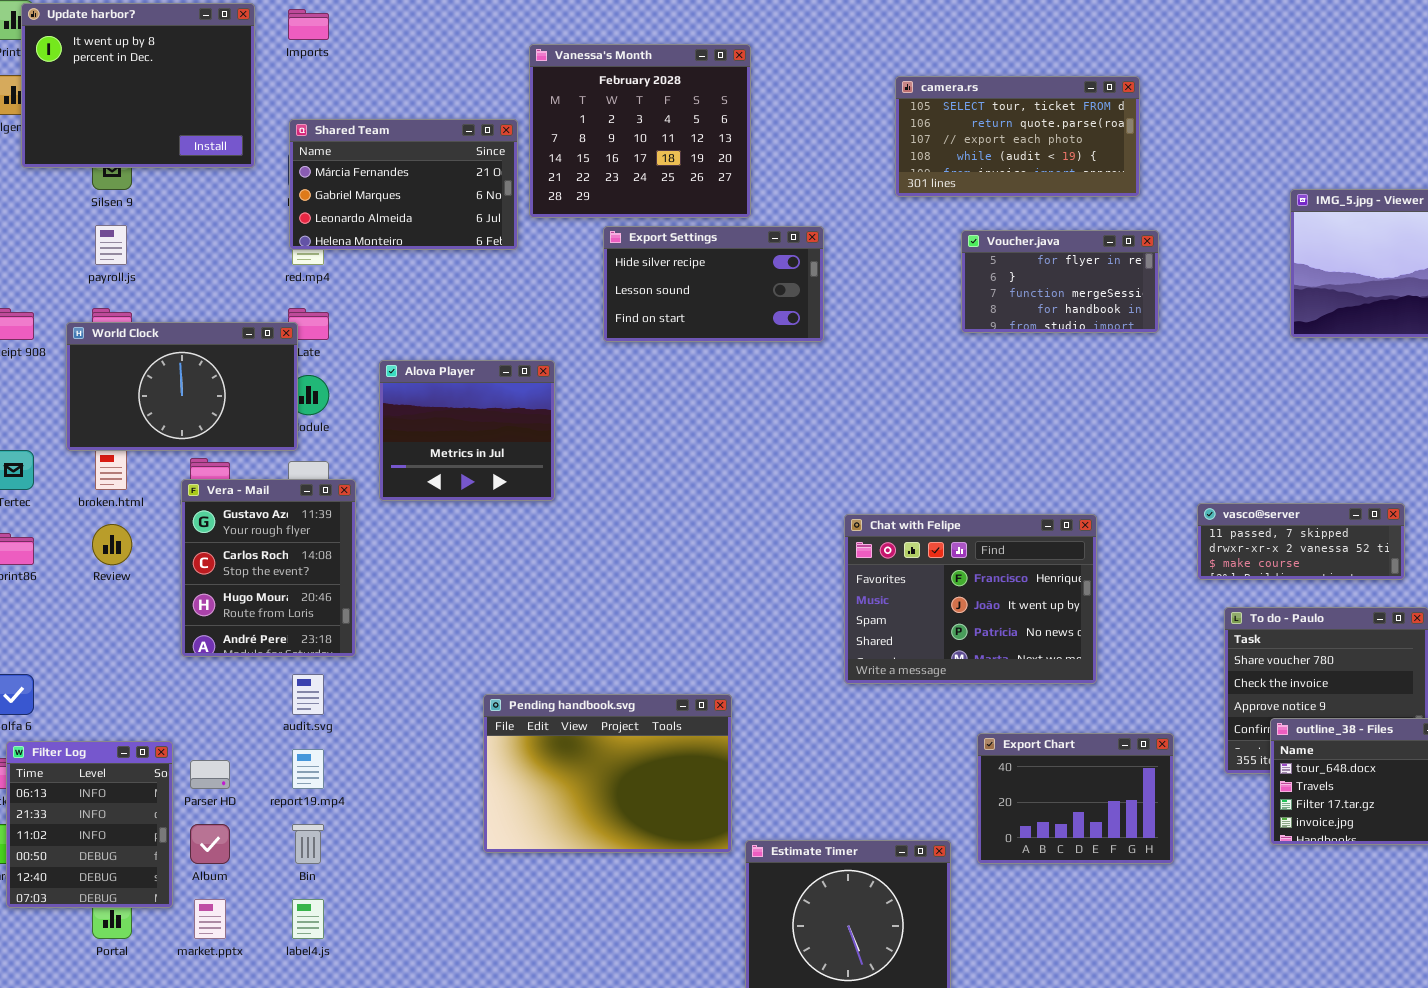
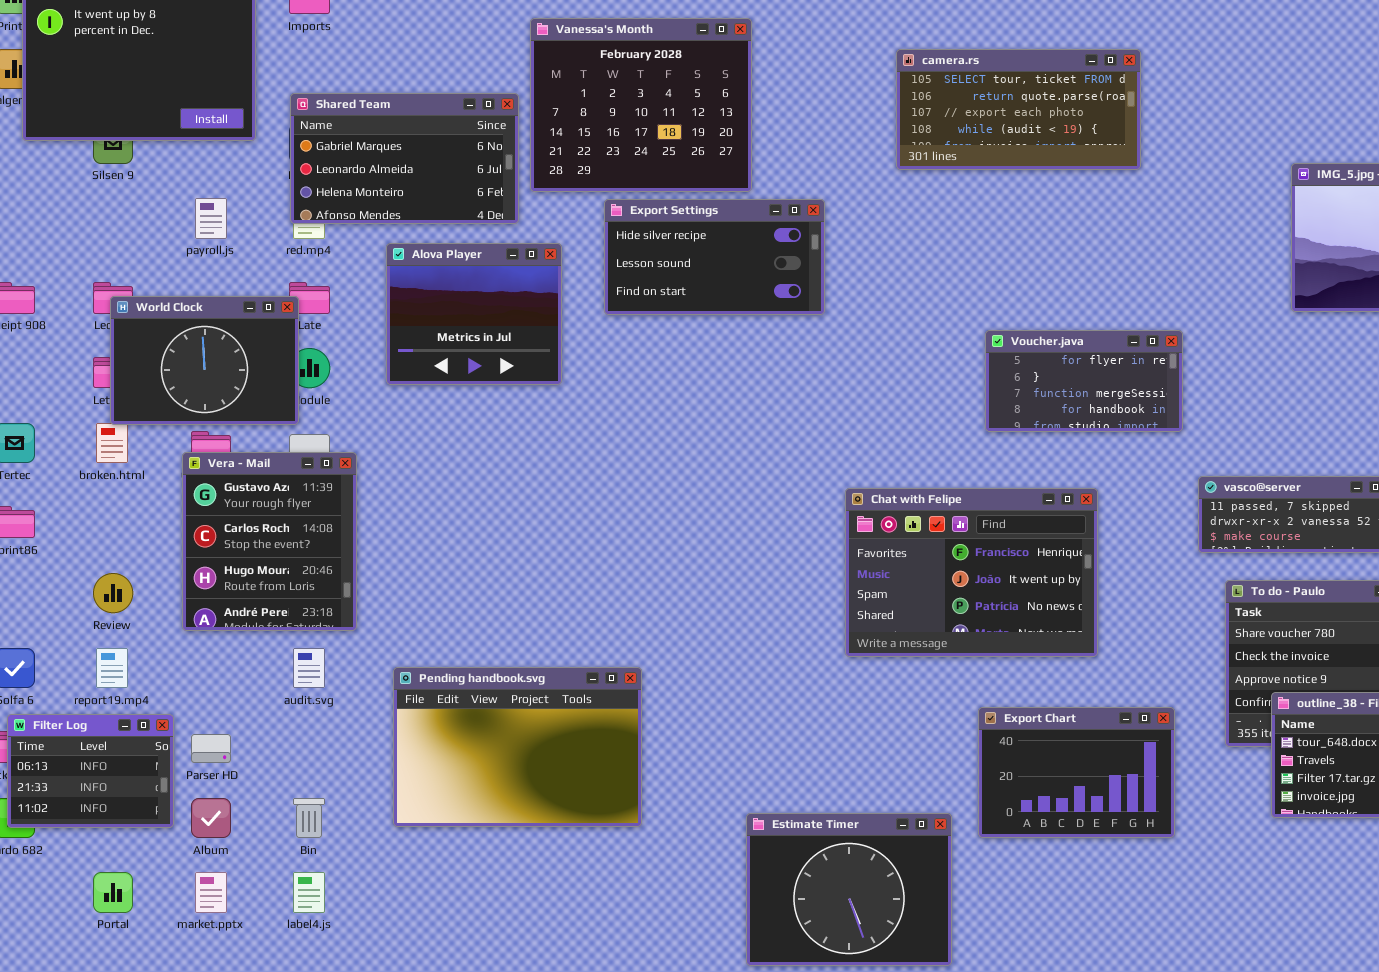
Shared Team: [289,119,518,250] -> [290,93,519,224], scrolled down 1 row
payroll.js: [95,225,127,265] -> [195,198,227,239], moved
Voucher.java: [961,230,1159,333] -> [985,330,1183,432], moved
World Clock: [66,322,298,451] -> [110,296,299,425], resized
Alova Player: [379,360,555,501] -> [386,243,562,385], moved
Review: [92,524,132,565] -> [93,573,133,613], moved
Pending handbook.svg: [483,694,732,853] -> [393,667,642,827], moved
Filter Log: [6,741,173,908] -> [7,714,174,828], resized
report19.mp4: [292,749,324,789] -> [96,648,128,688], moved

